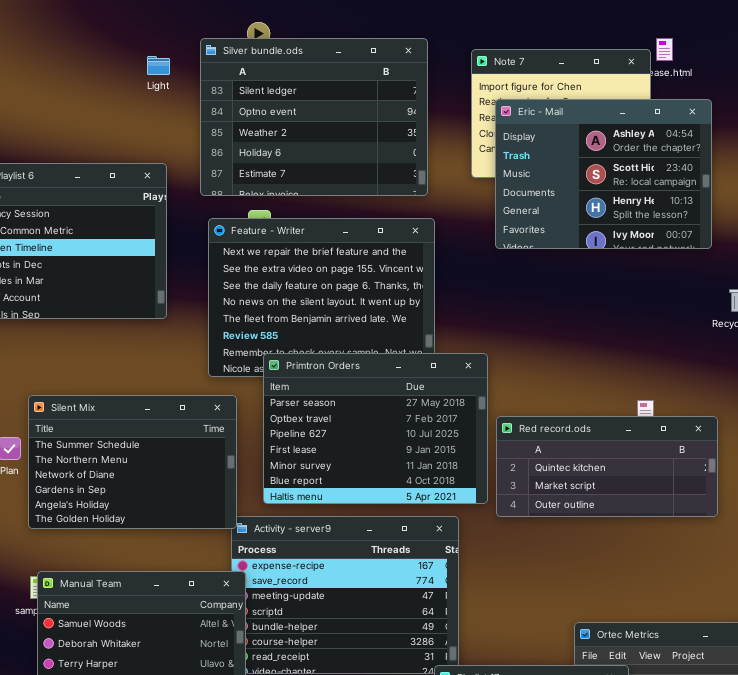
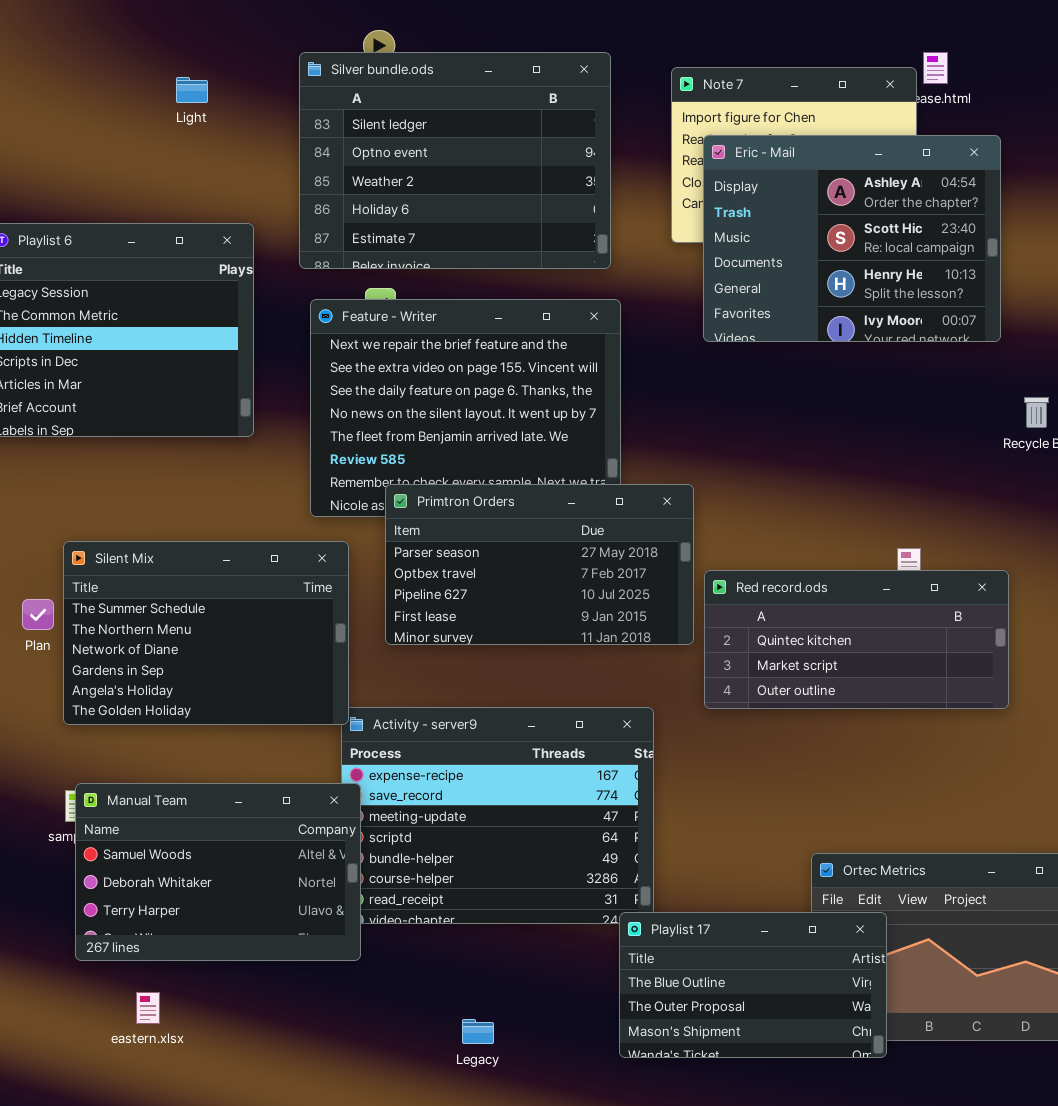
Light: [147,56,170,75] -> [176,77,208,103], moved
Primtron Orders: [263,353,488,504] -> [385,484,694,645], resized

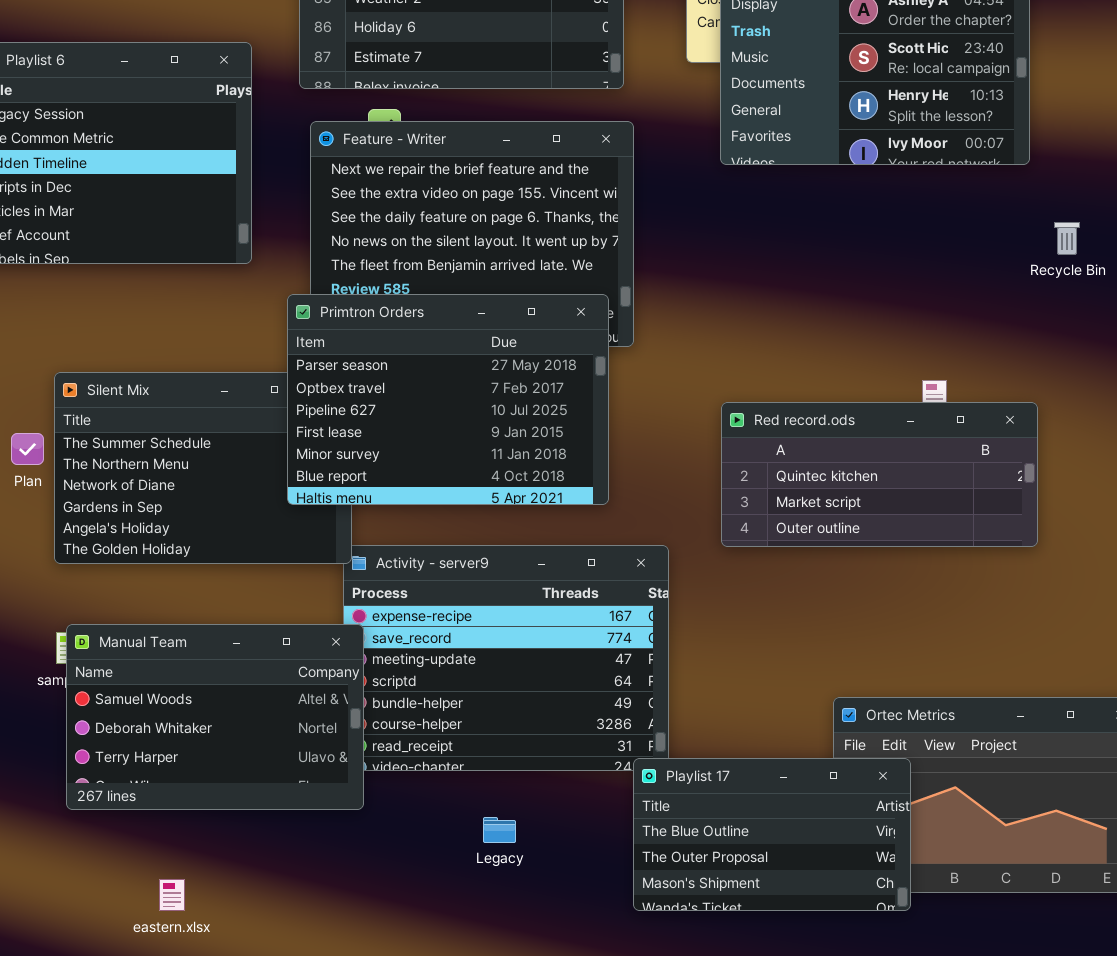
Primtron Orders: [385,484,694,645] -> [287,294,609,505], moved, resized
eastern.xlsx: [136,992,160,1024] -> [159,879,185,911], moved
Legacy: [462,1019,494,1044] -> [483,817,516,843], moved

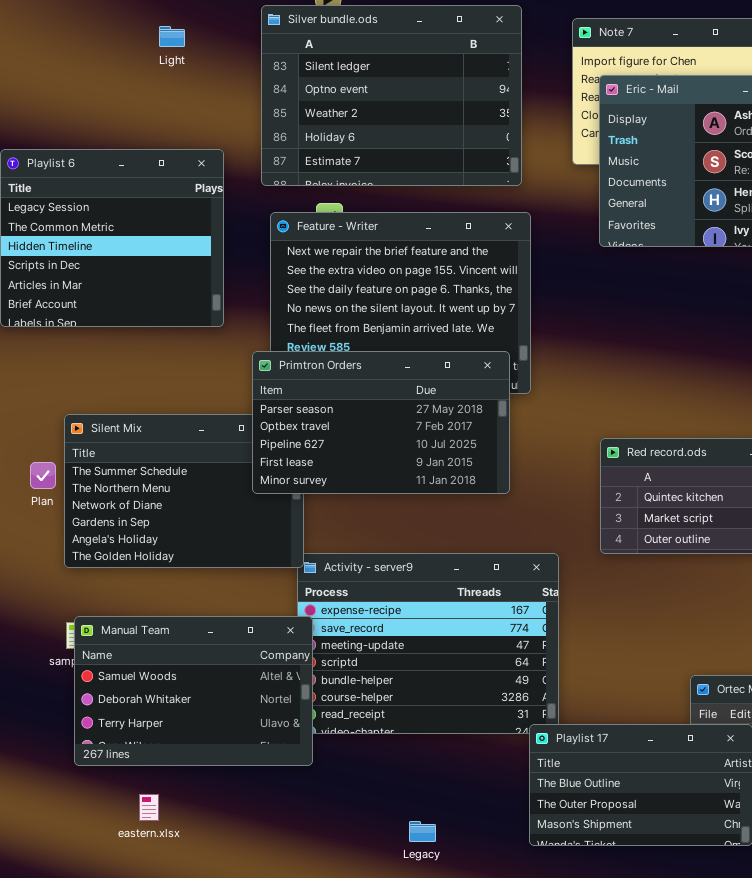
Primtron Orders: [287,294,609,505] -> [252,351,510,494], resized
Legacy: [483,817,516,843] -> [409,821,436,842], moved
eastern.xlsx: [159,879,185,911] -> [139,794,159,821], moved

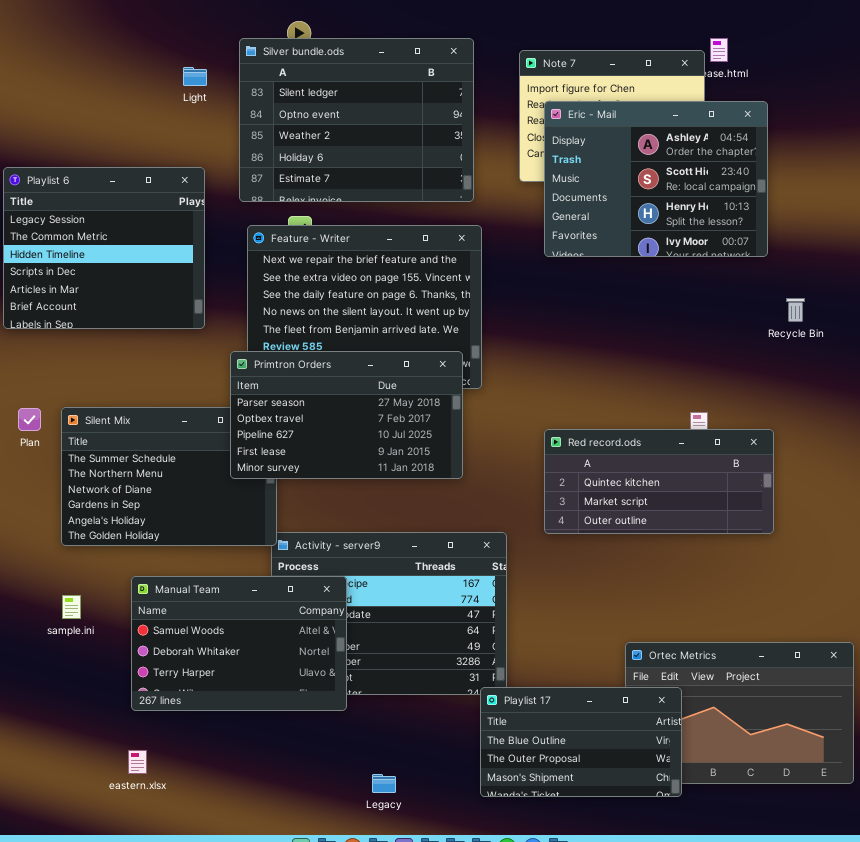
Light: [159,26,185,47] -> [183,67,207,86], moved
Plan: [30,462,56,489] -> [18,408,41,431], moved
Manual Team: [74,616,313,766] -> [131,576,347,711], moved

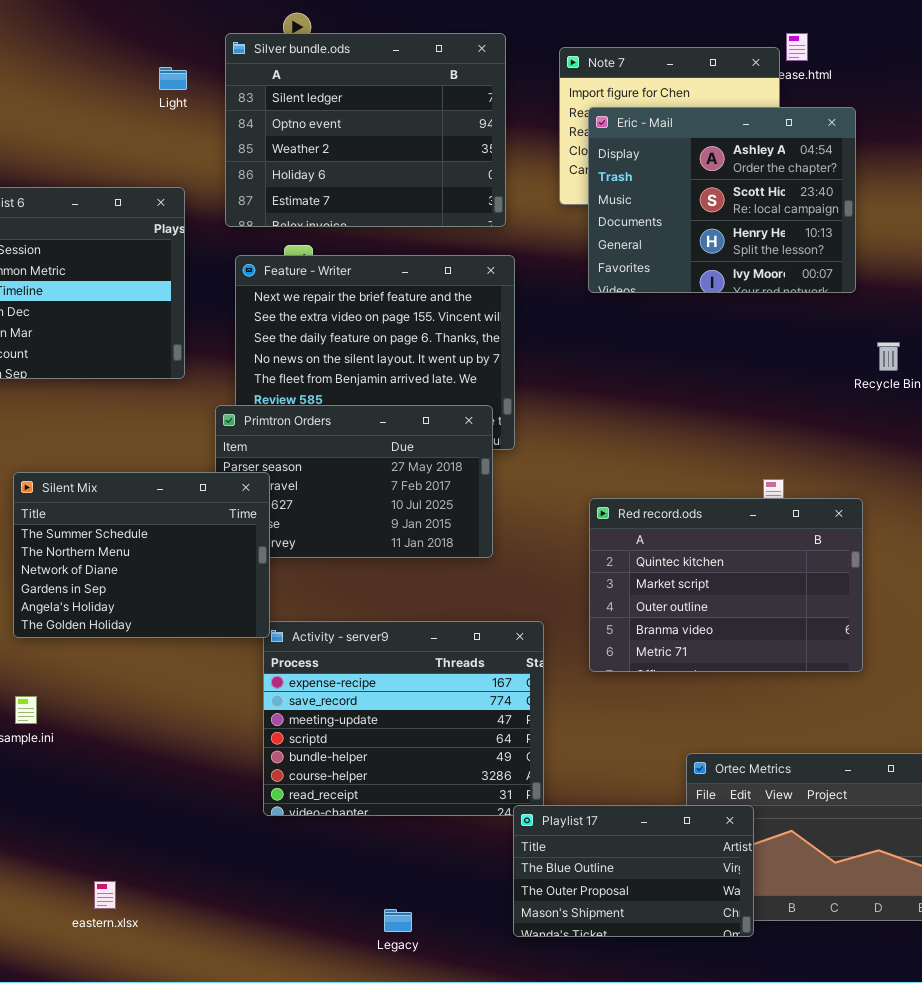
Silent Mix: [61,407,277,546] -> [13,472,270,638], raised
Red record.ods: [544,429,774,534] -> [589,498,863,672], resized
Manual Team: [131,576,347,711] -> none, closed

